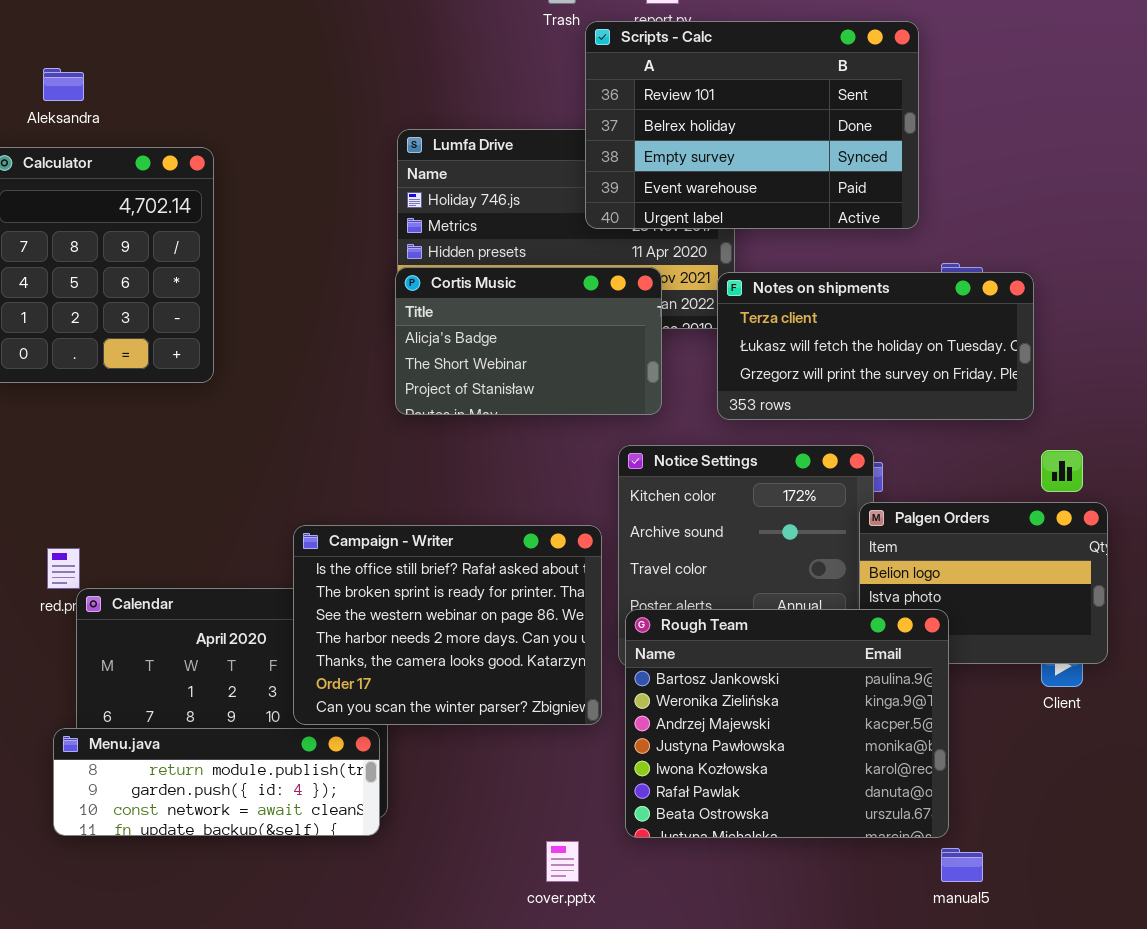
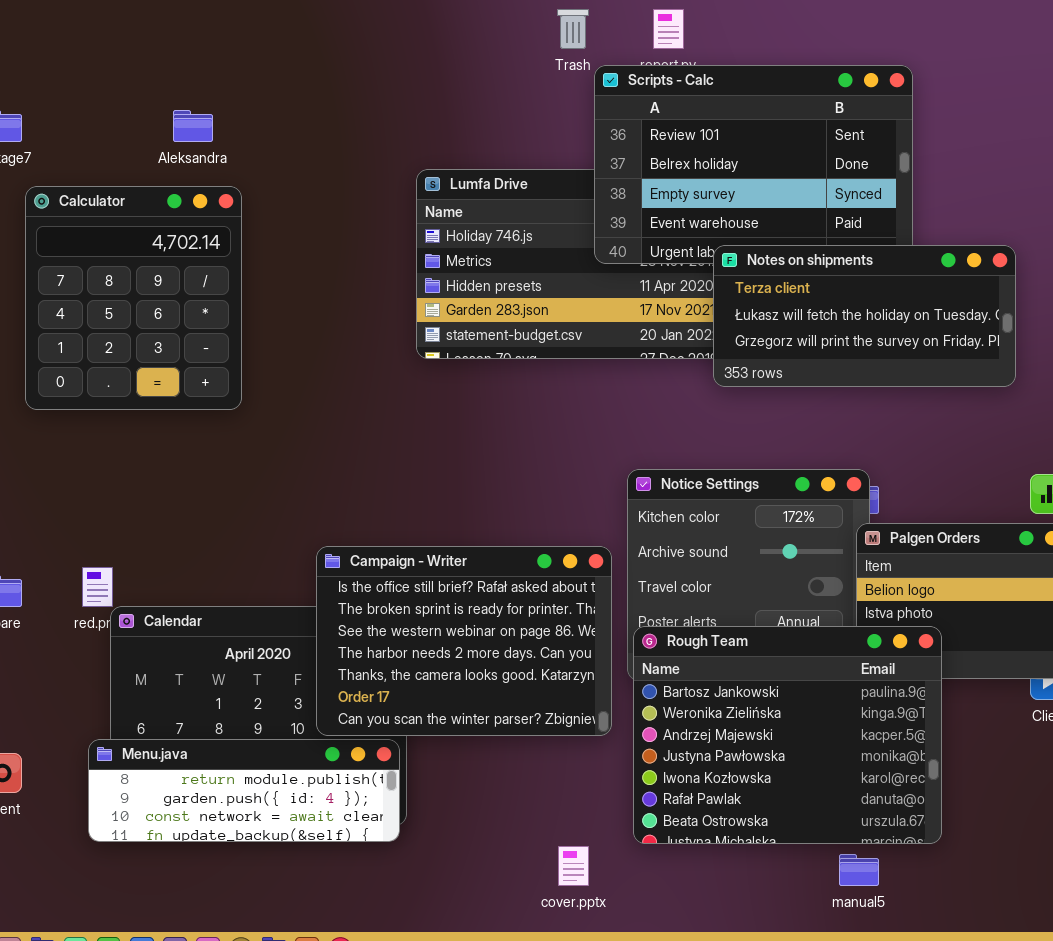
Aleksandra: [43,68,84,101] -> [173,110,213,142], moved
Cortis Music: [395,267,662,415] -> none, closed
Notes on shipments: [717,272,1034,420] -> [713,245,1016,387], moved
manual5: [941,848,983,882] -> [839,854,879,886], moved

